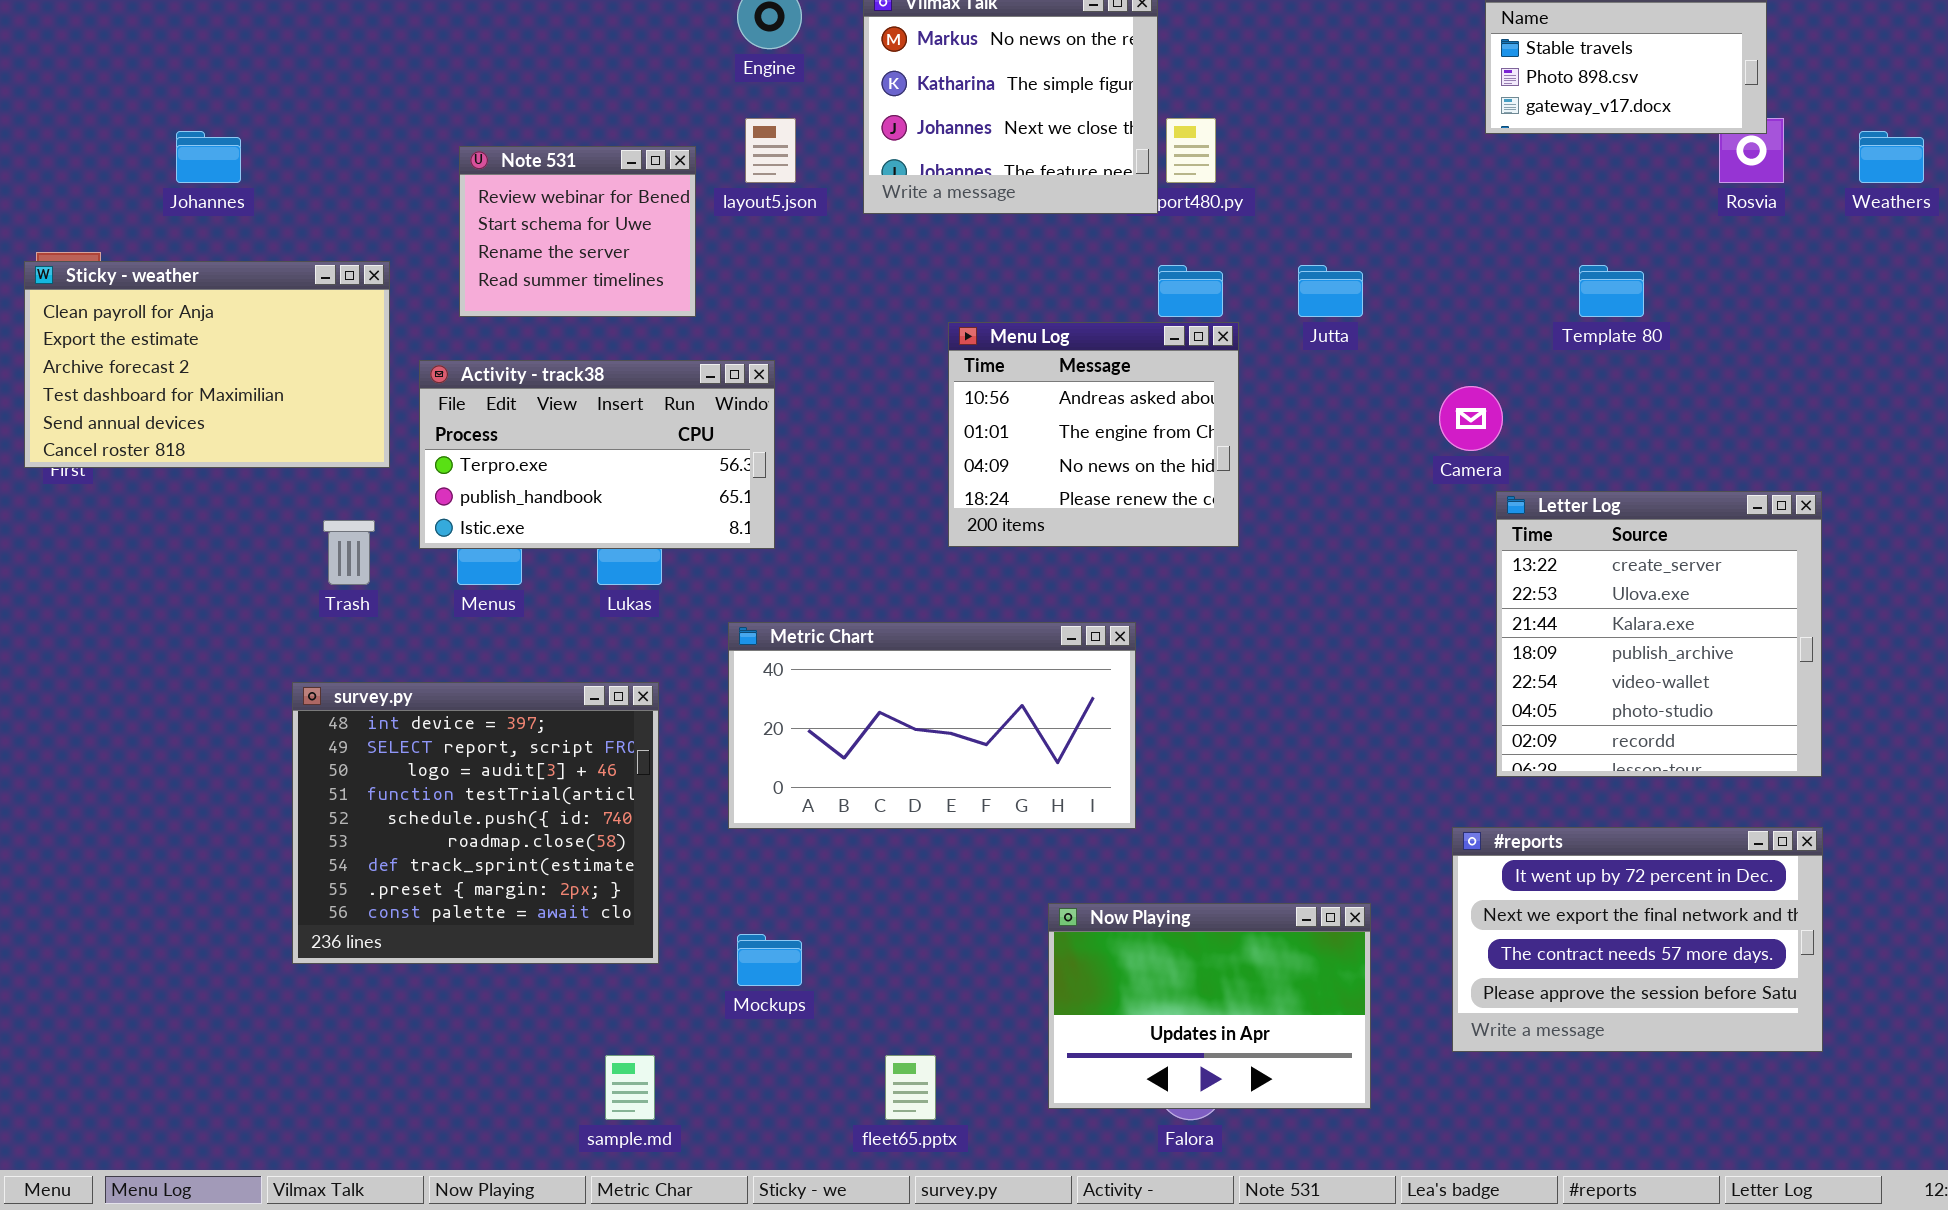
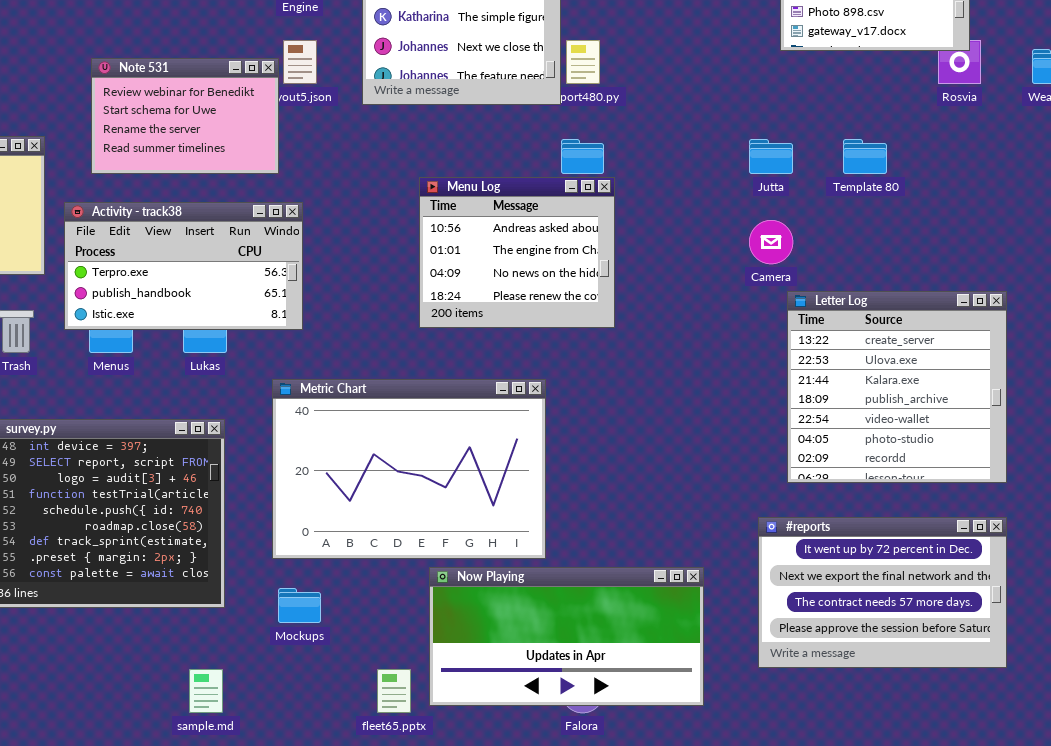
Note 531: [459,146,696,317] -> [91,58,279,174], resized
Jutta: [1298,265,1363,317] -> [749,139,793,174], moved
Metric Chart: [728,622,1136,829] -> [272,379,546,559], resized
Now Playing: [1048,903,1371,1109] -> [429,567,704,706], resized

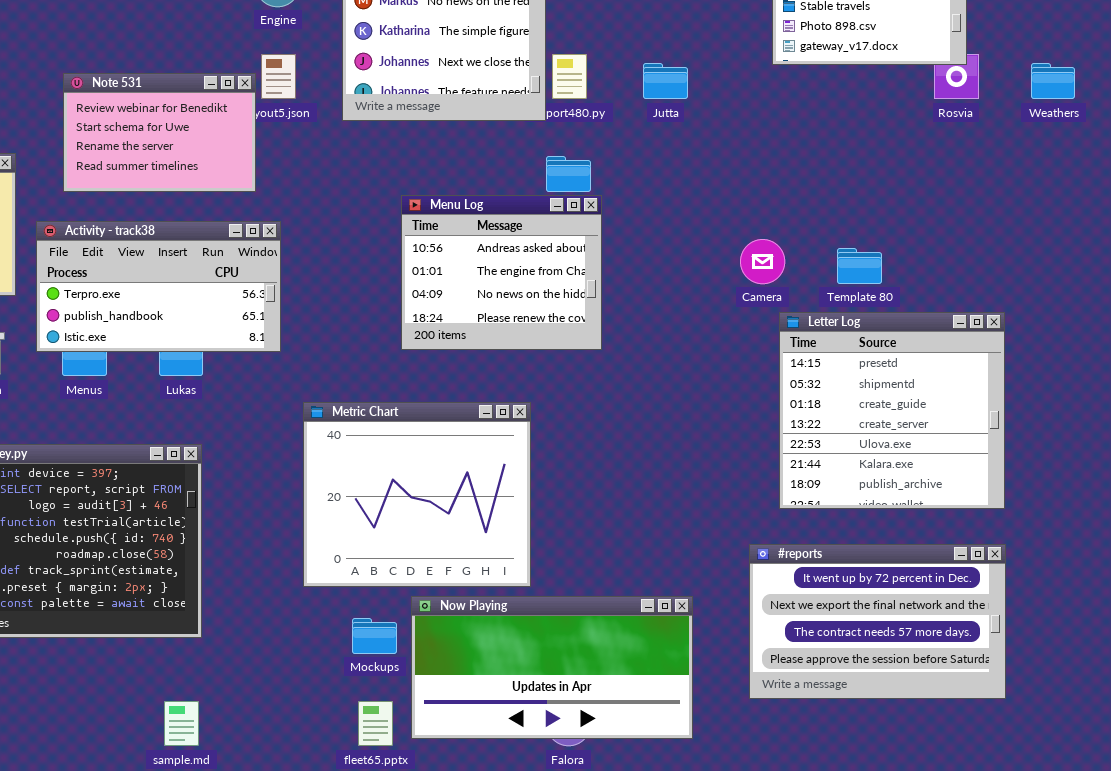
Jutta: [749,139,793,174] -> [643,63,688,99], moved
Template 80: [843,139,887,174] -> [837,248,882,284], moved
Letter Log: [787,291,1007,483] -> [779,312,1005,509], scrolled up 3 rows
Metric Chart: [272,379,546,559] -> [303,402,531,587], resized
Mockups: [278,588,321,623] -> [352,618,397,654], moved

